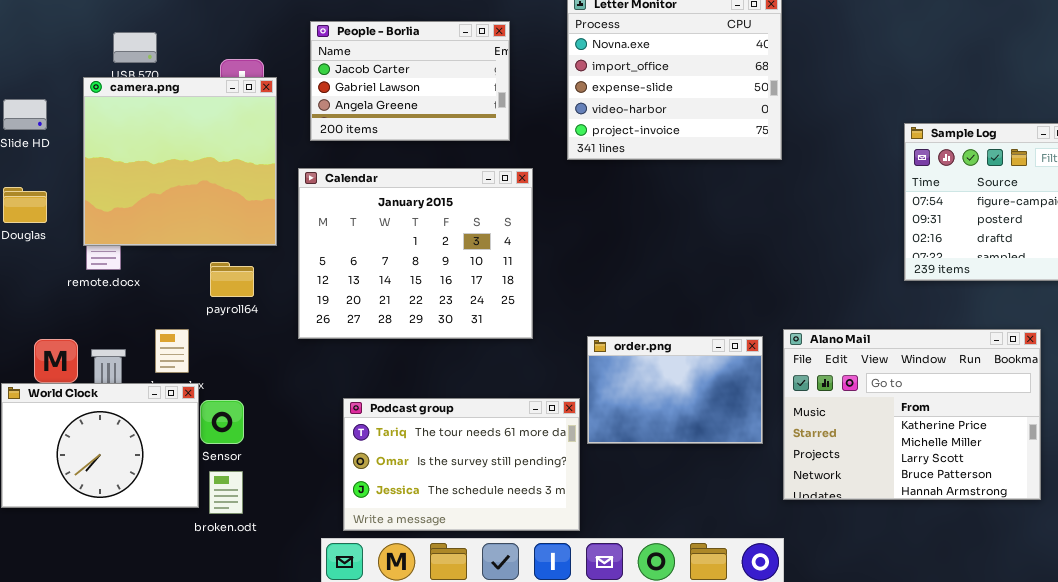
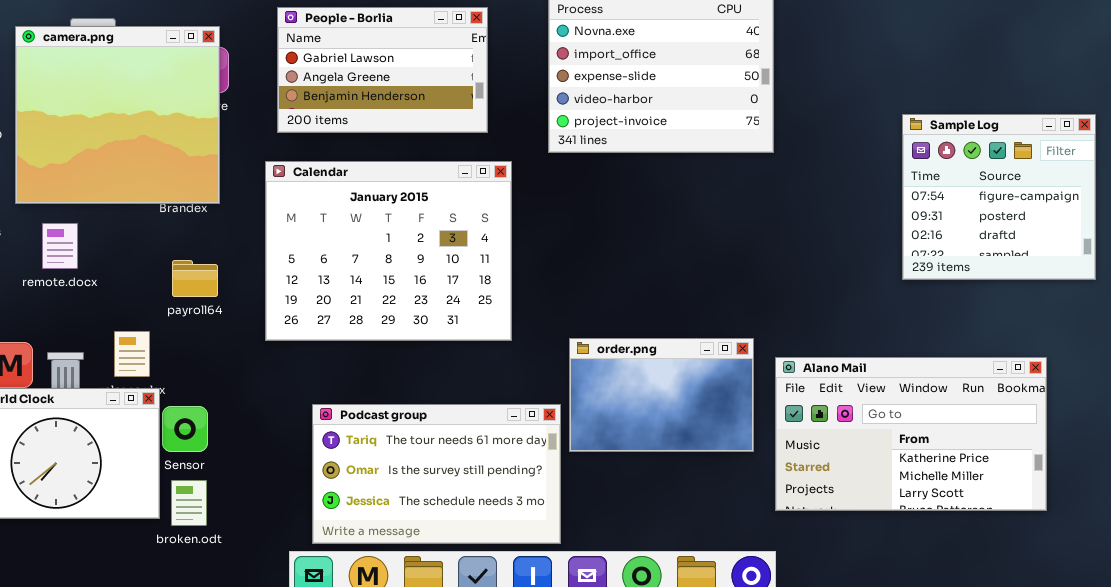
People - Borlia: [310,21,510,141] -> [277,7,488,133], scrolled down 1 row
camera.png: [83,77,277,246] -> [15,26,220,204], moved
Alano Mail: [783,329,1041,500] -> [775,357,1047,511], resized

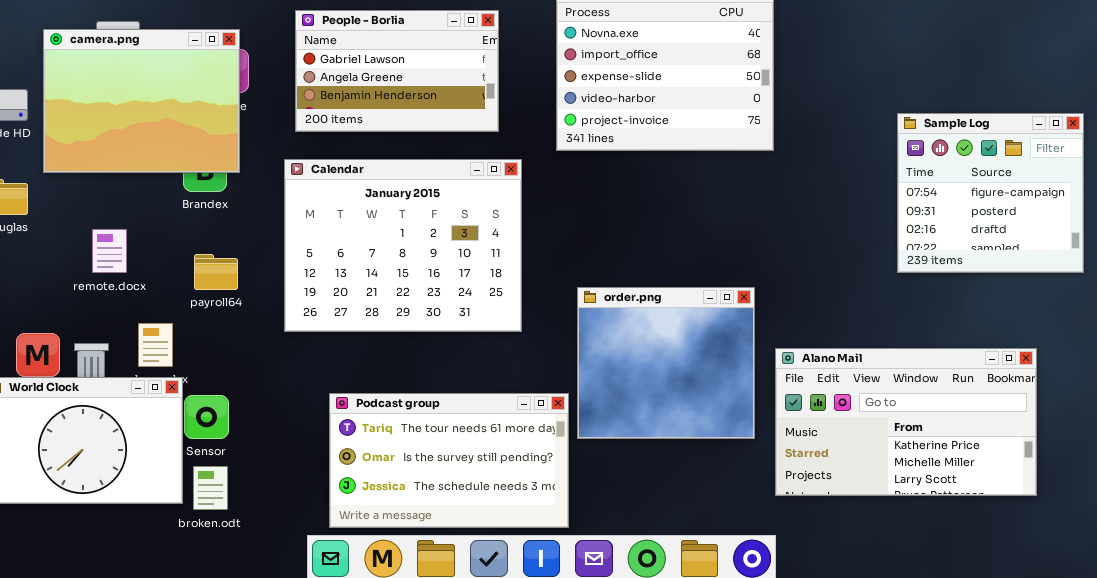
camera.png: [15,26,220,204] -> [43,29,240,173], resized
remote.docx: [42,223,78,269] -> [92,229,127,273], moved
order.png: [569,338,754,452] -> [577,287,755,439], resized

